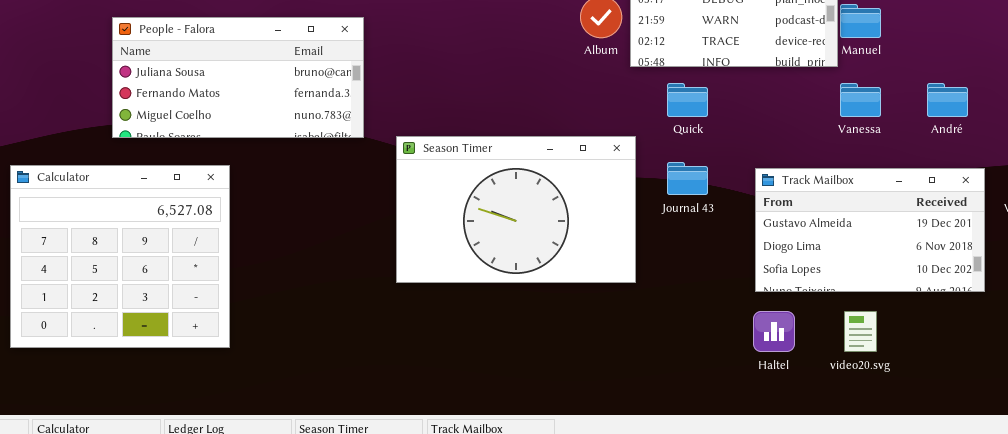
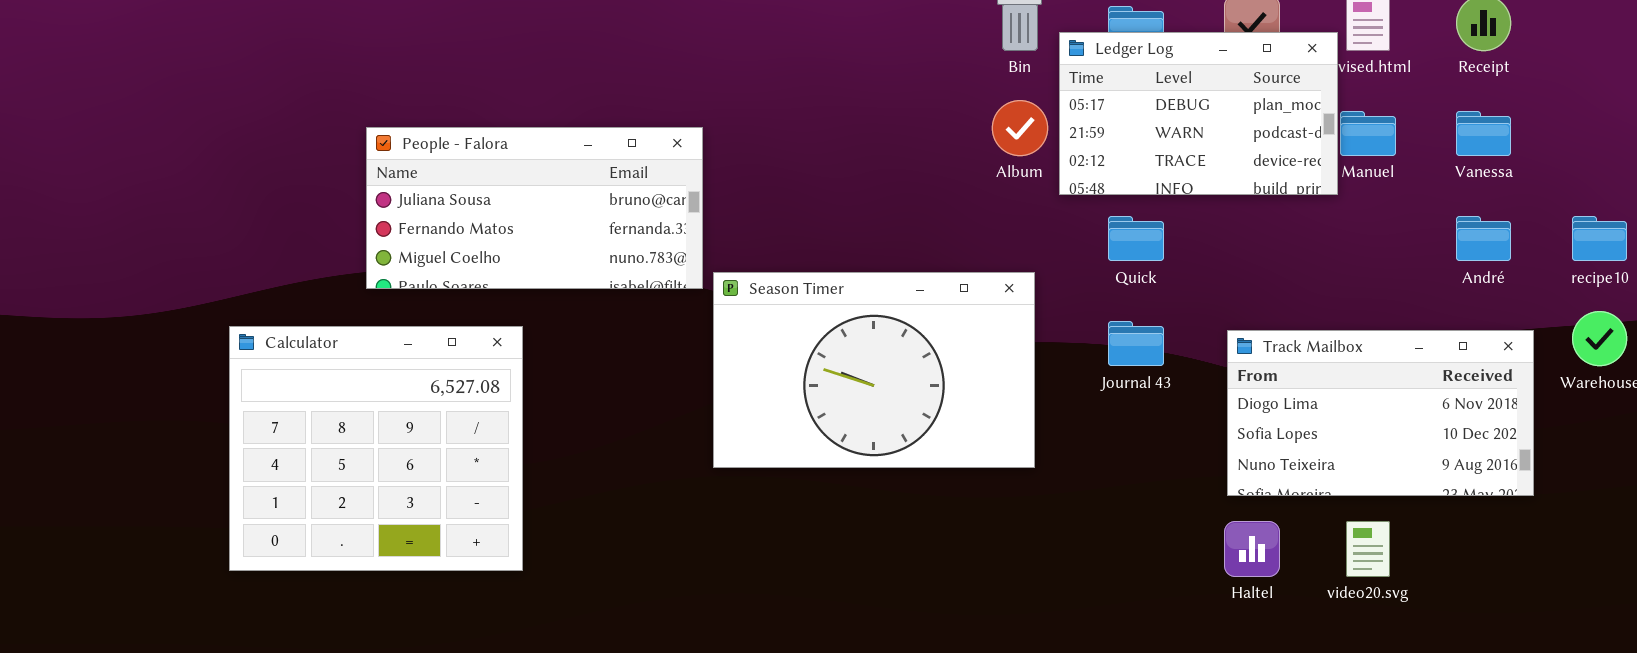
Vanessa: [840,83,881,117] -> [1456,111,1511,156], moved
Season Timer: [396,136,636,283] -> [713,272,1035,468], moved
Track Mailbox: [755,168,985,292] -> [1227,330,1534,496], scrolled down 1 row

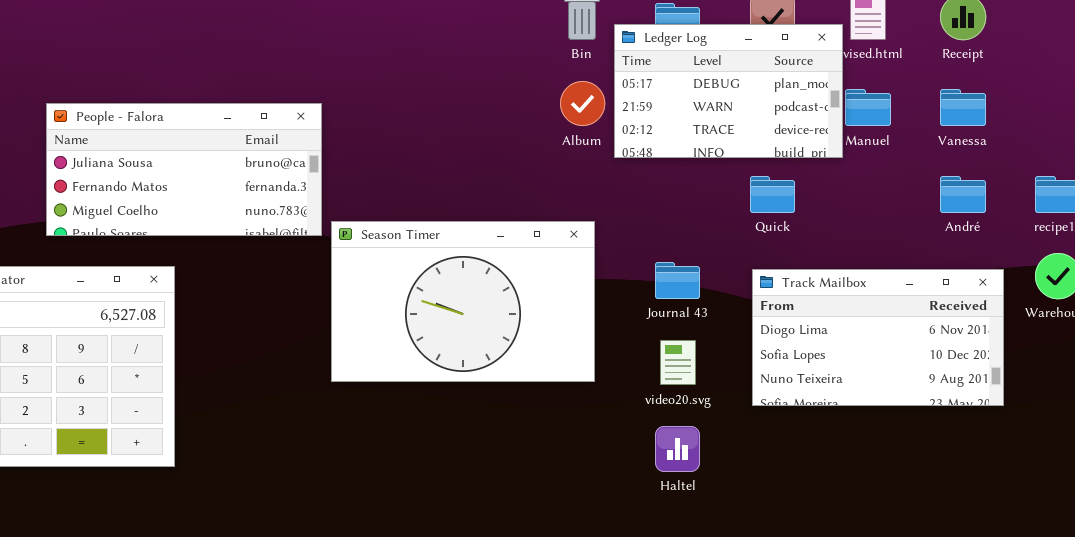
Quick: [1108,216,1164,261] -> [750,176,795,213], moved
Haltel: [1224,521,1280,577] -> [655,426,700,472], moved
video20.svg: [1346,521,1390,577] -> [660,340,696,385], moved

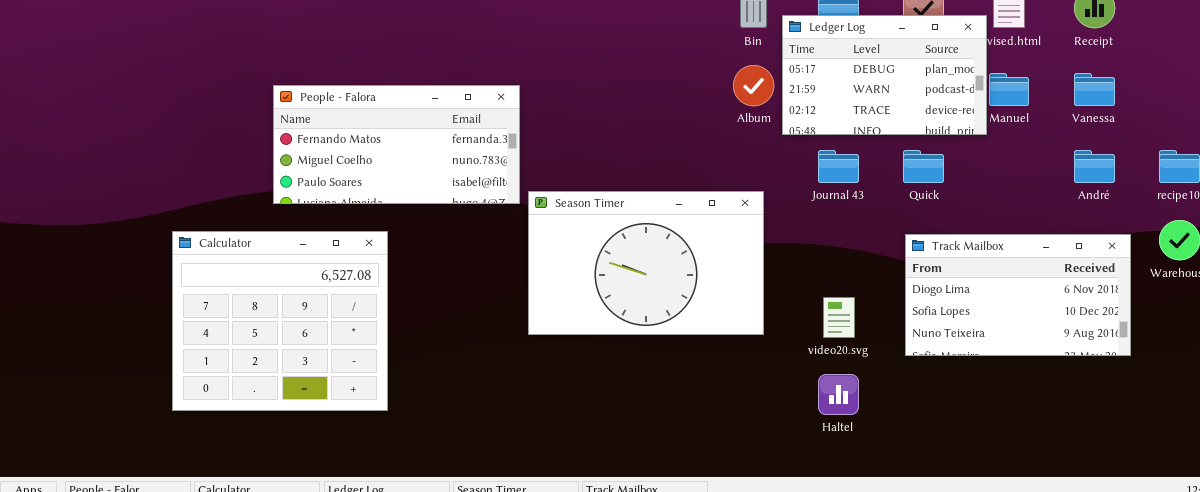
People - Falora: [46,103,322,236] -> [273,85,520,204], scrolled down 1 row
Journal 43: [655,262,700,299] -> [818,150,859,183], moved

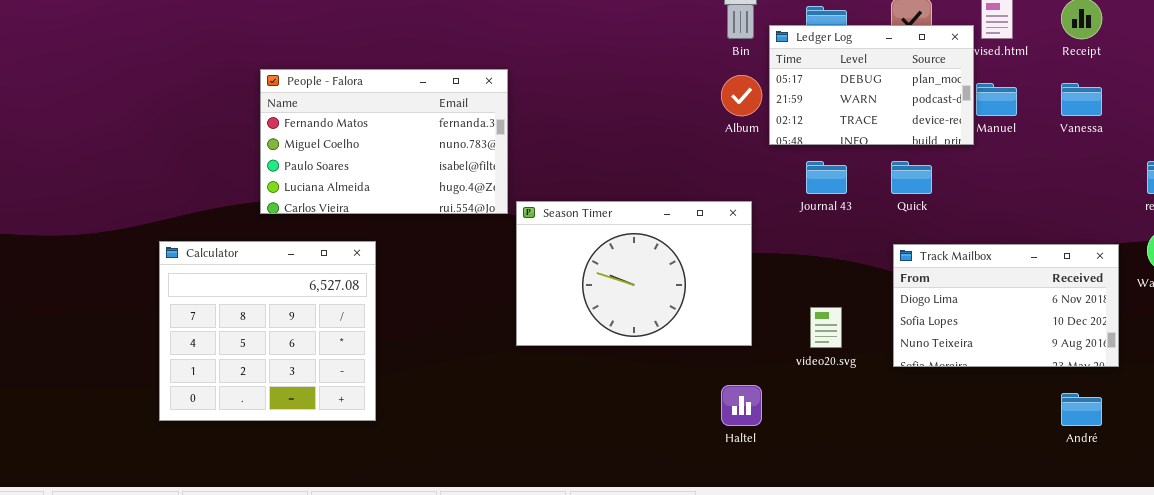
People - Falora: [273,85,520,204] -> [260,69,508,214], resized
André: [1074,150,1115,183] -> [1061,393,1102,426], moved
Haltel: [818,374,859,415] -> [721,385,762,426], moved

